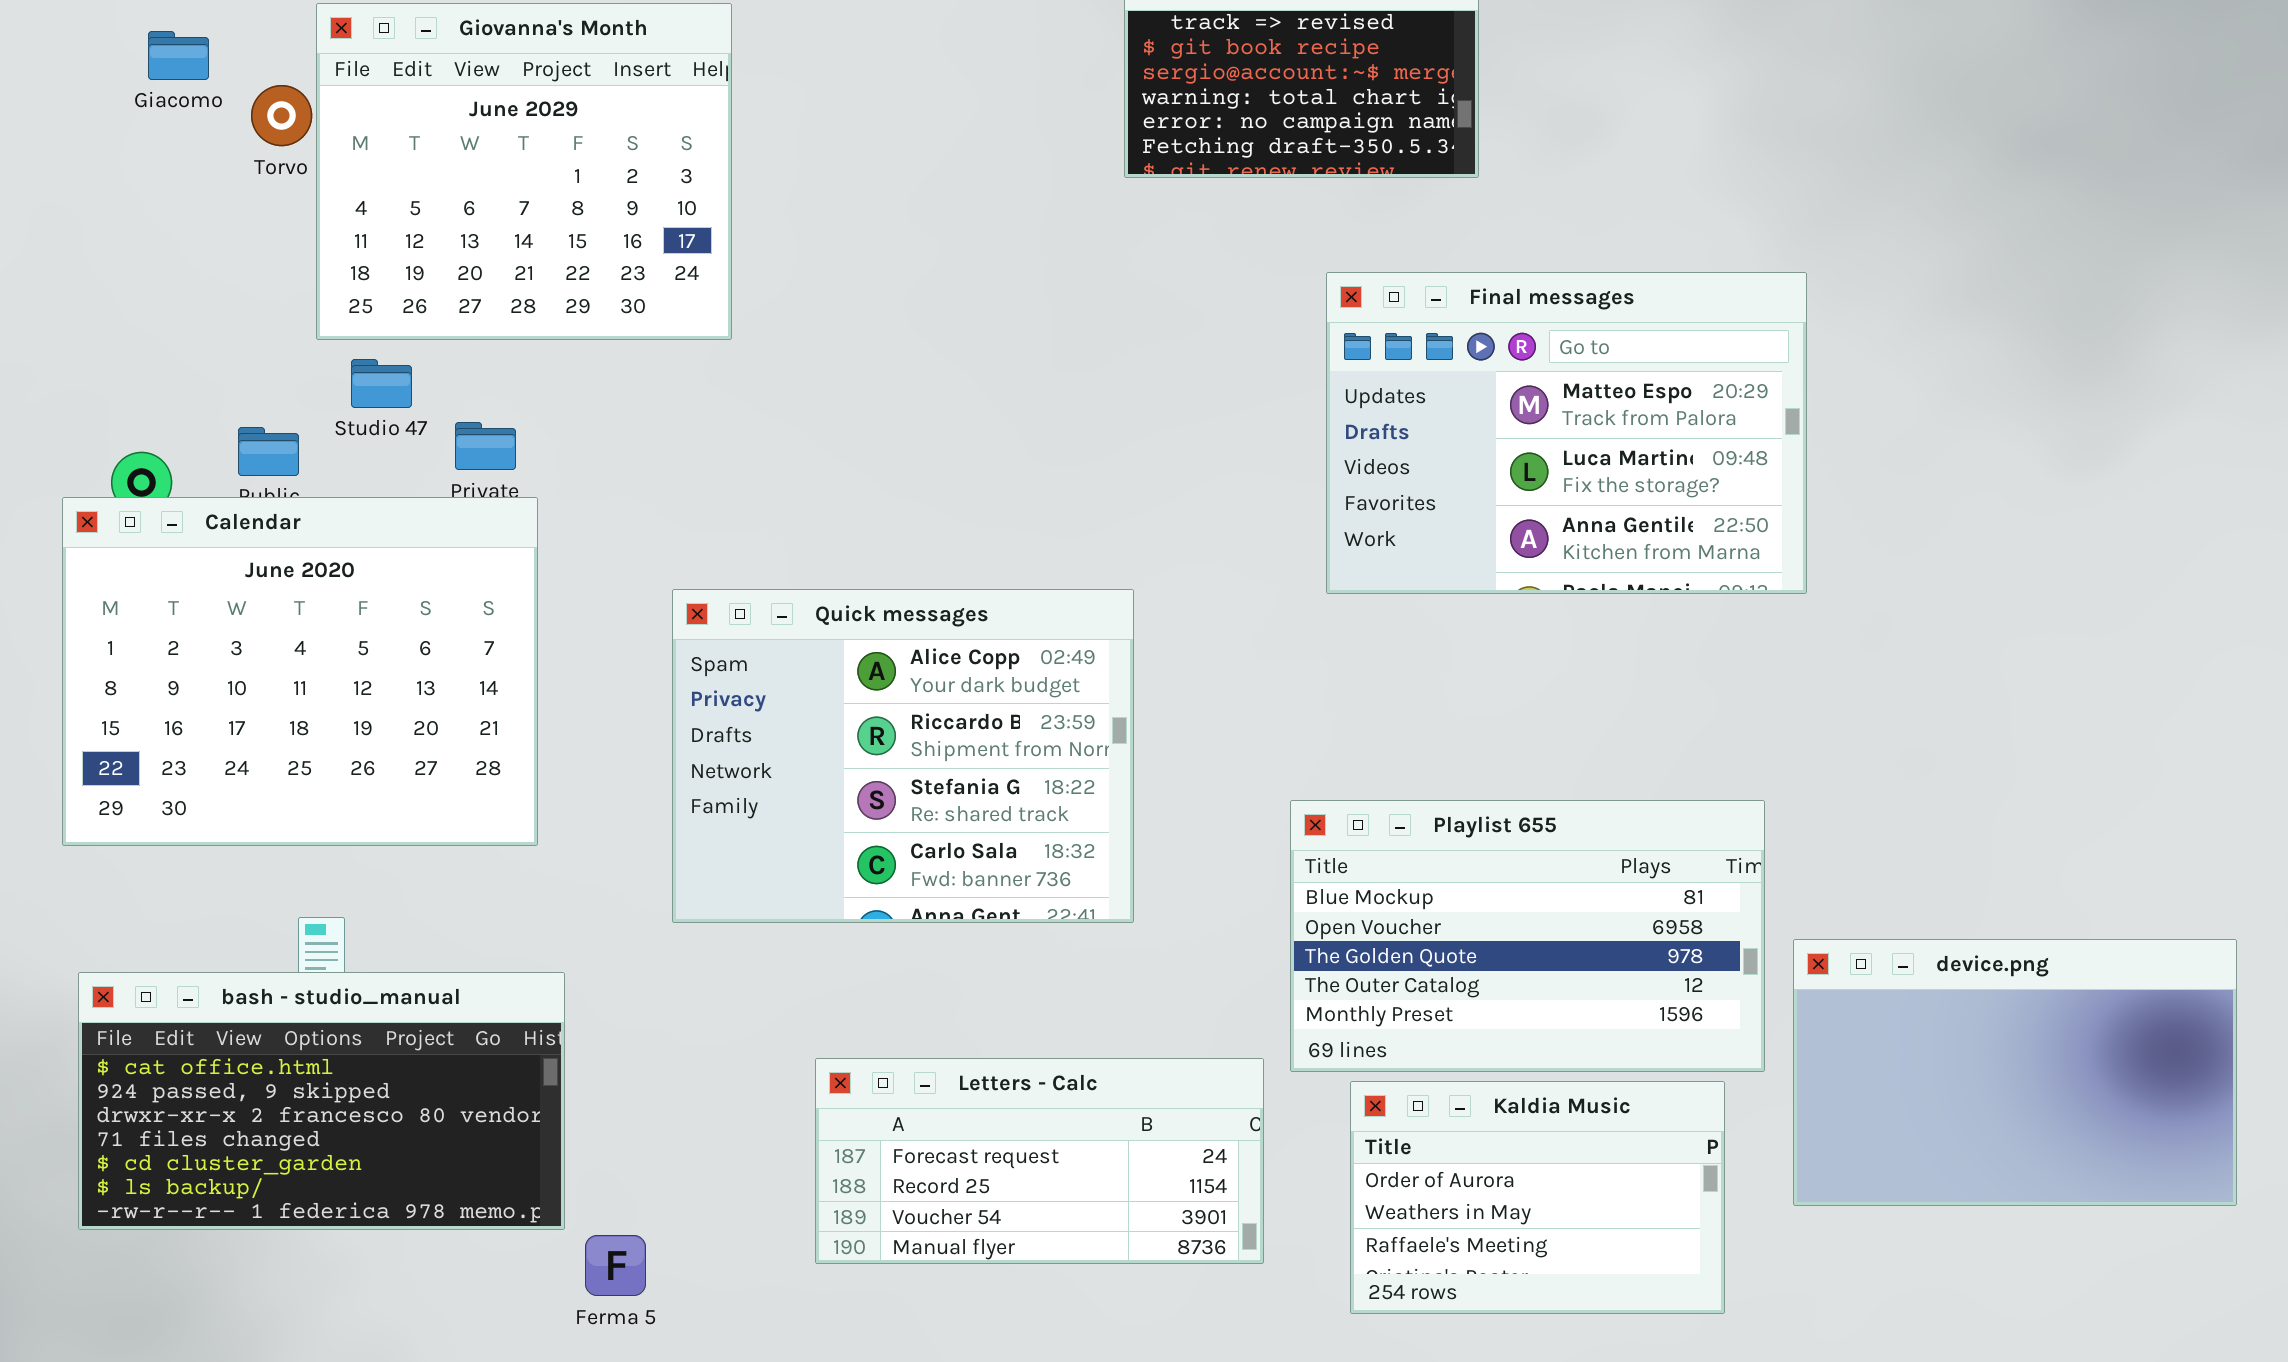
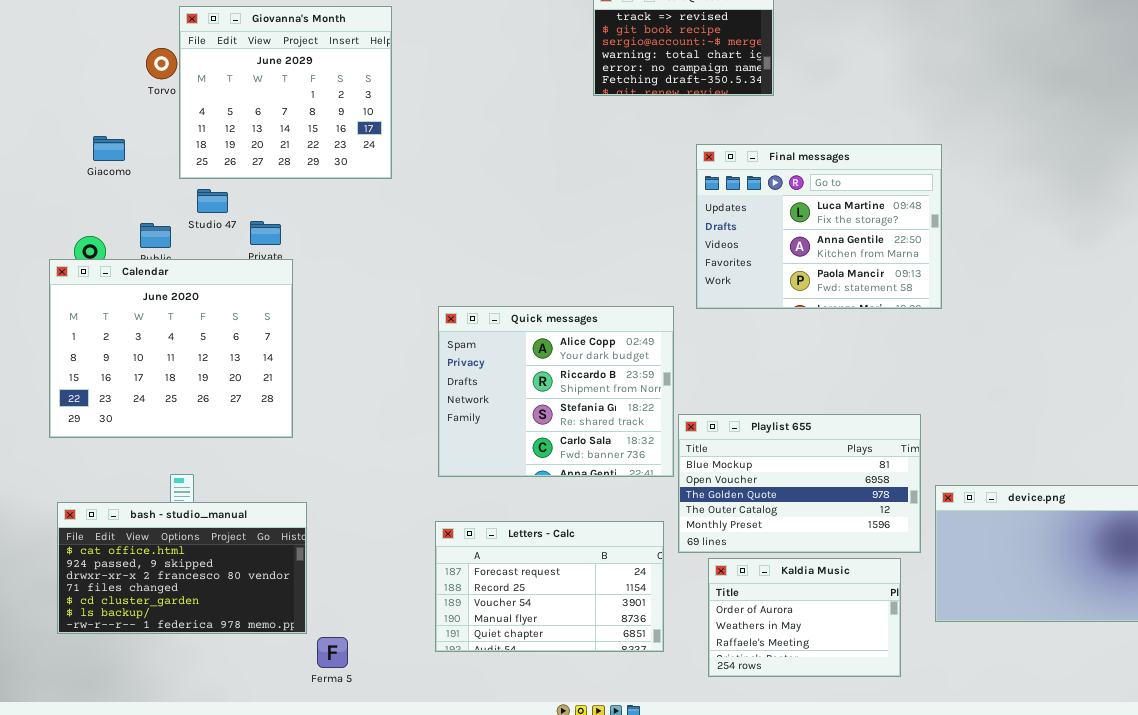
Giacomo: [148,31,209,80] -> [93,136,125,161], moved
Final messages: [1326,272,1807,594] -> [696,144,942,309], scrolled down 1 row
Quick messages: [672,589,1134,923] -> [438,306,674,477], moved
Letters - Calc: [815,1058,1264,1264] -> [435,521,664,652], resized

